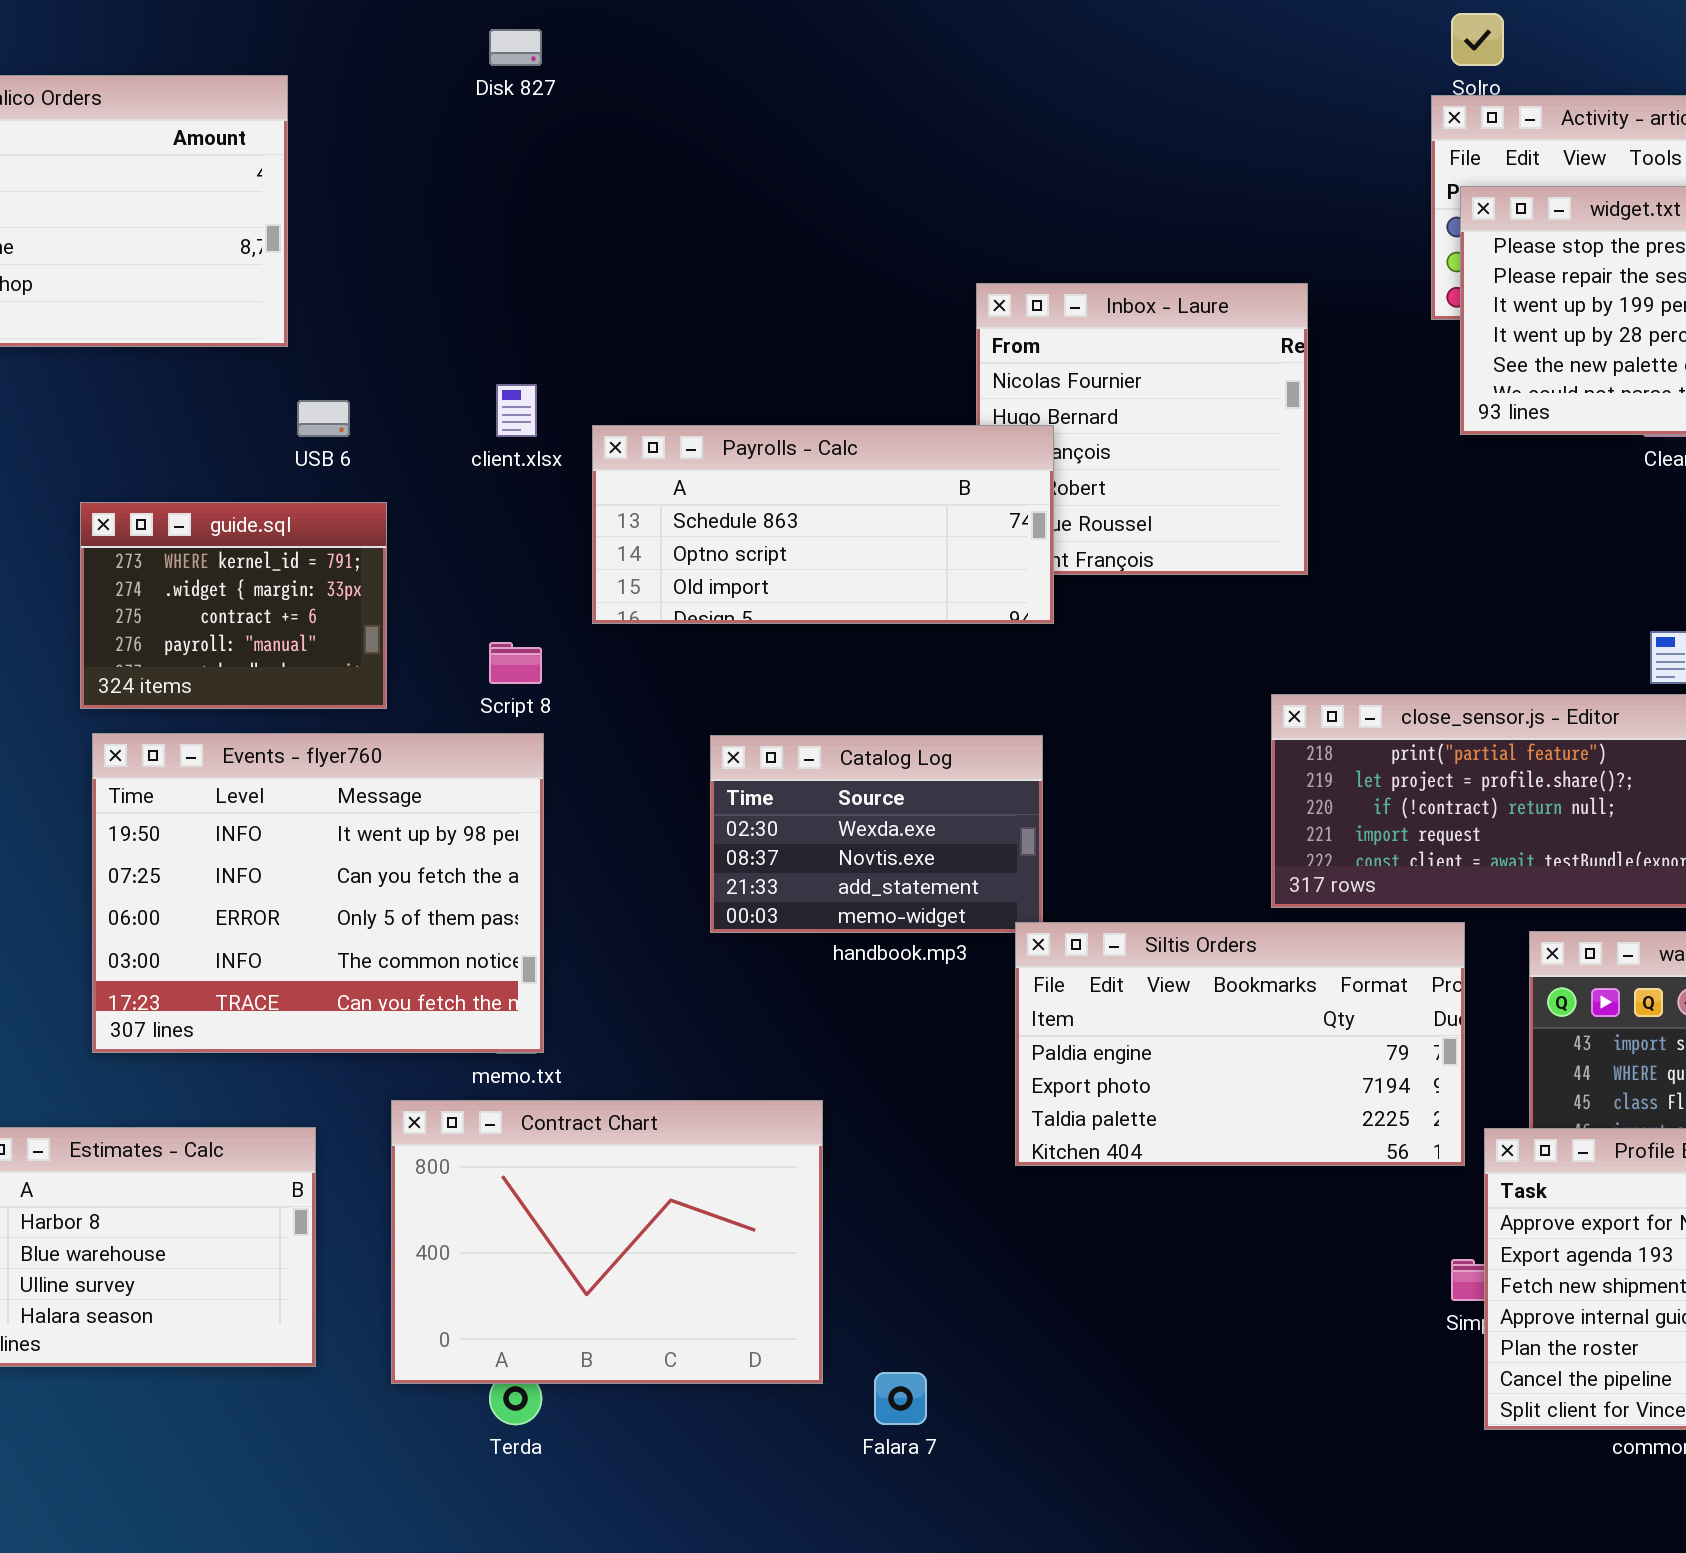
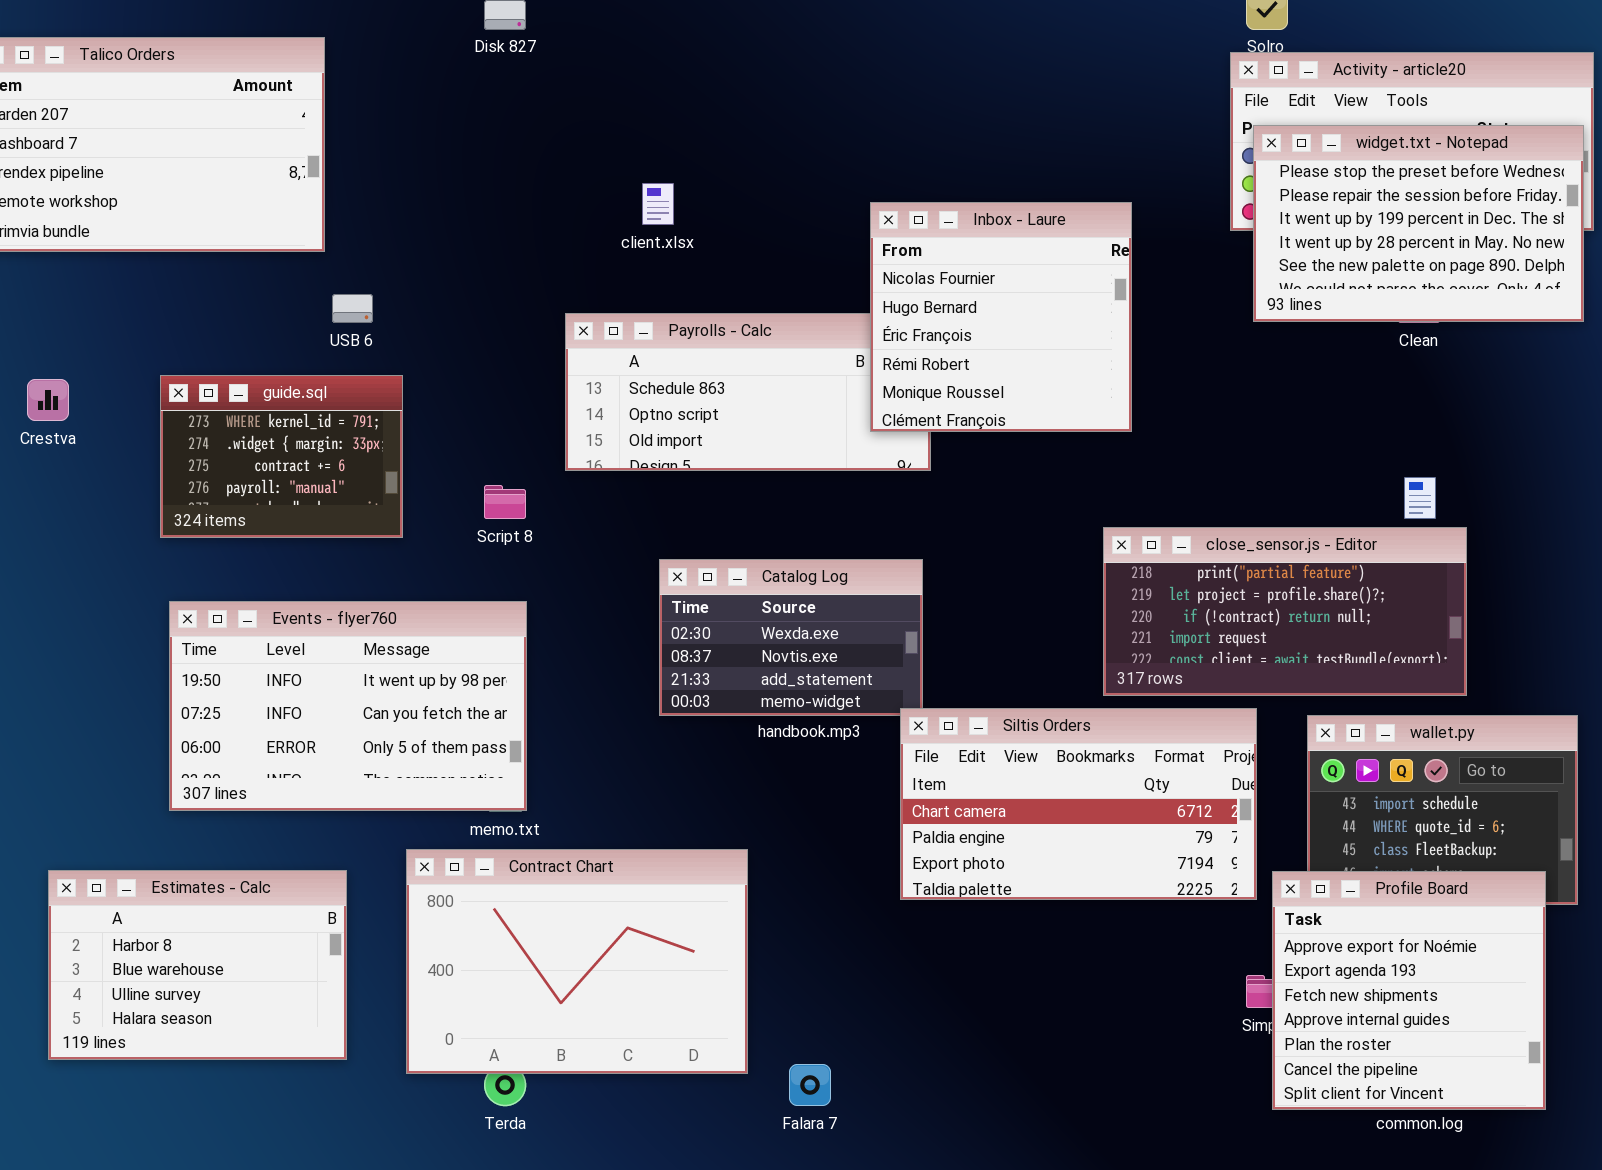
Inbox - Laure: [976,283,1308,575] -> [870,202,1132,432], raised
client.xlsx: [496,384,537,437] -> [642,183,674,225], moved
Events - flyer760: [92,733,544,1053] -> [169,601,527,811], resized
Siltis Orders: [1015,922,1465,1166] -> [900,708,1257,900], scrolled up 1 row

